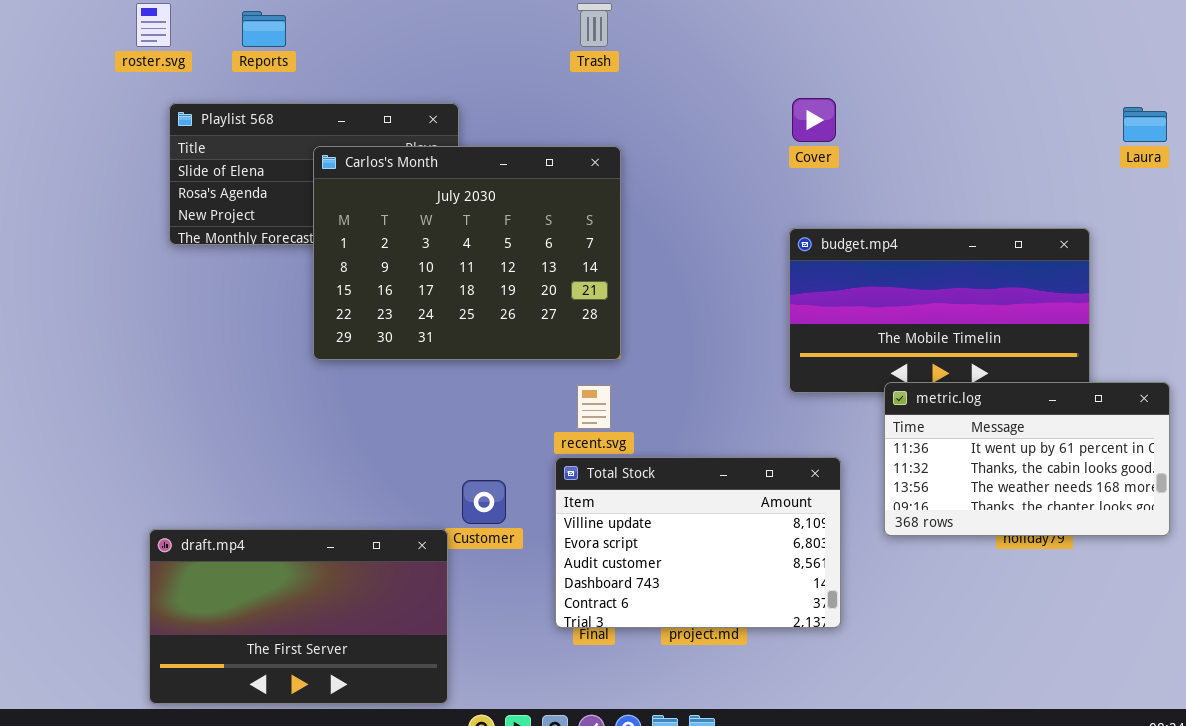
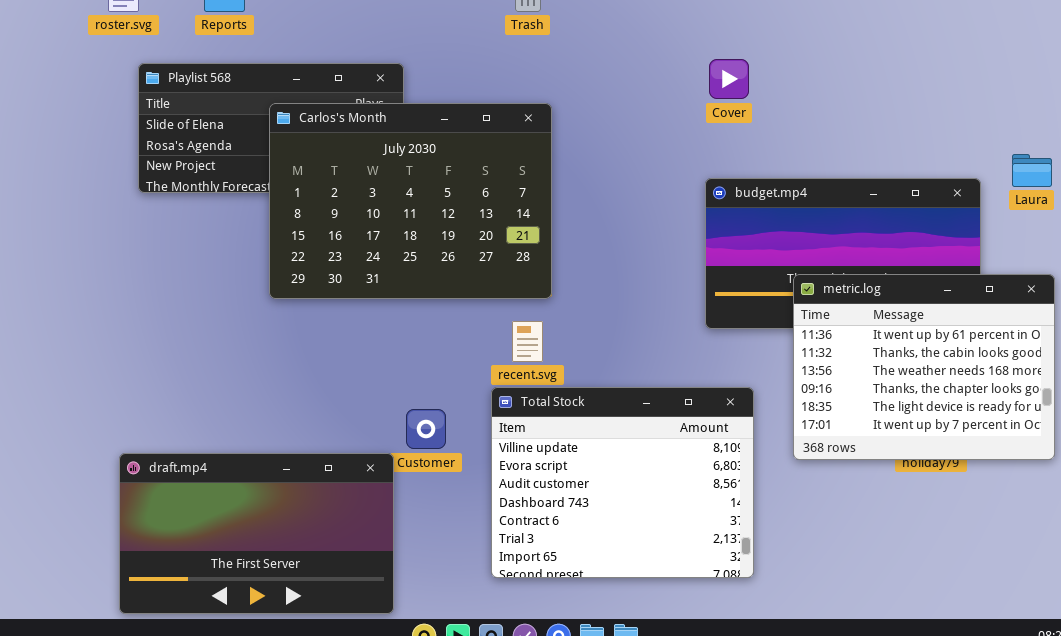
Laura: [1123,107,1167,142] -> [1012,154,1052,187], moved
metric.log: [884,382,1170,536] -> [793,274,1055,460], resized
Total Stock: [555,457,841,628] -> [491,387,754,578], resized

